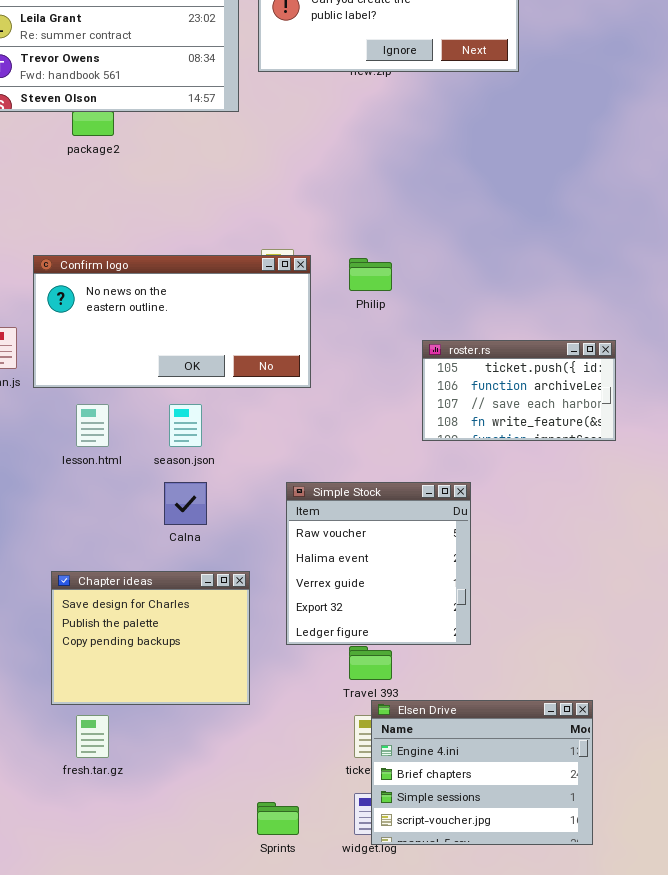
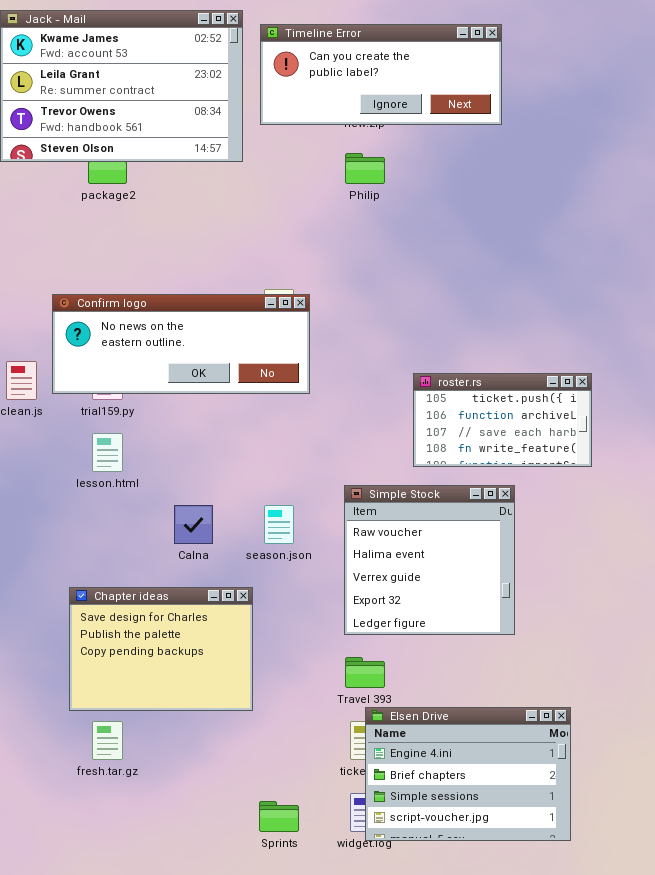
Confirm logo: [33,255,311,388] -> [52,294,310,394], resized
Philip: [349,258,392,291] -> [345,153,385,184], moved
season.json: [169,404,202,447] -> [264,505,294,544], moved
Simple Stock: [286,482,471,645] -> [344,485,515,635], moved

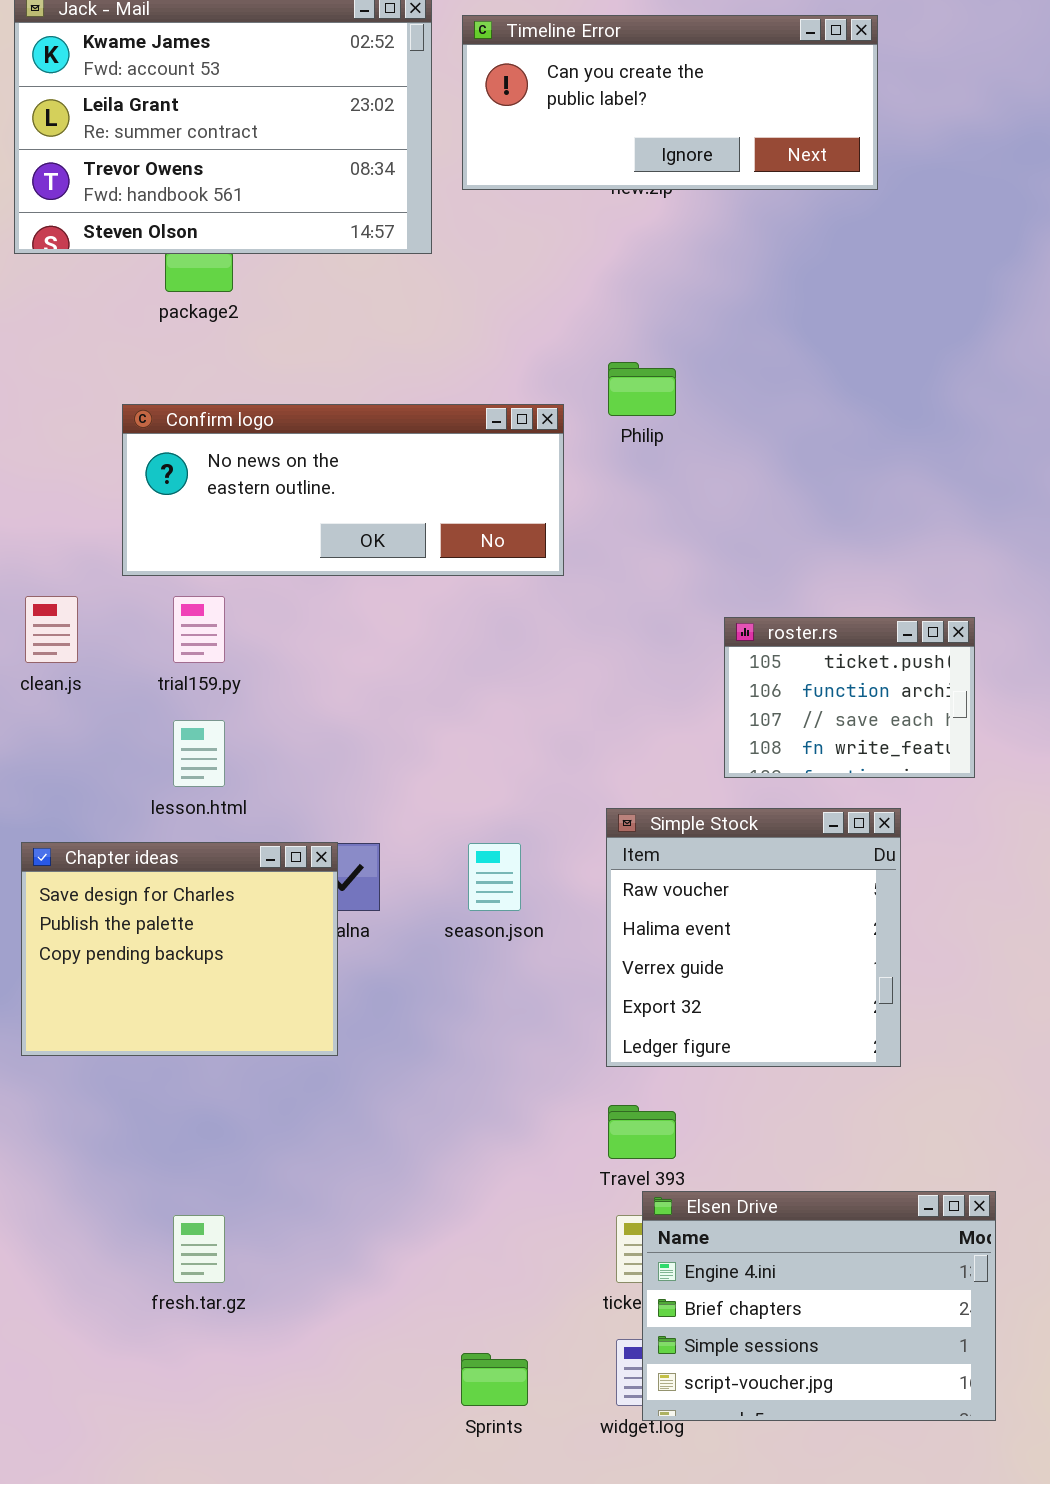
Philip: [345,153,385,184] -> [608,362,676,416], moved
Confirm logo: [52,294,310,394] -> [122,404,564,576], moved
roster.rs: [413,373,592,467] -> [724,617,975,778], resized
Chapter ideas: [69,587,253,711] -> [21,842,338,1056], moved

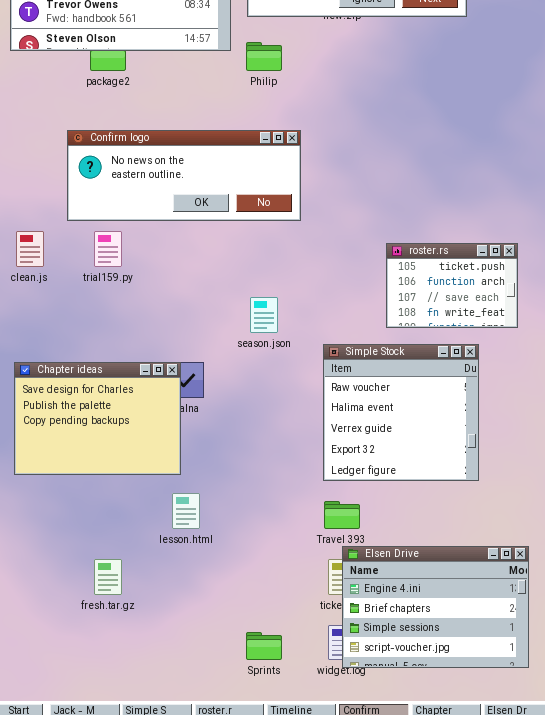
Philip: [608,362,676,416] -> [246,42,282,71], moved
lesson.html: [173,720,225,787] -> [172,493,200,529], moved
season.json: [468,843,521,911] -> [250,297,278,333], moved

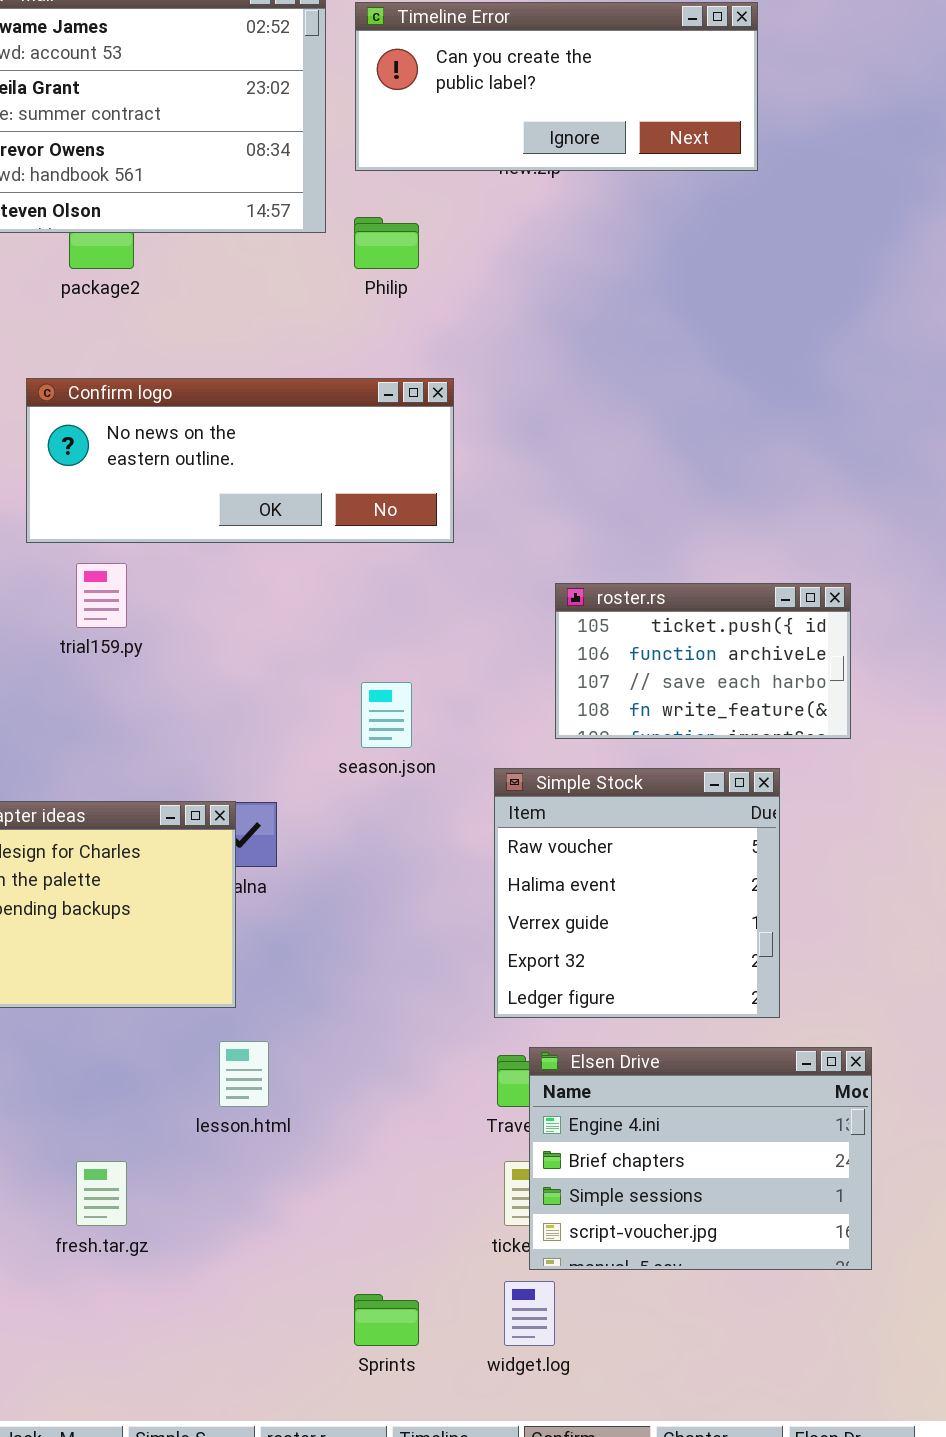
roster.rs: [386,243,518,328] -> [555,583,851,739], resized
Elsen Drive: [342,546,529,668] -> [529,1047,872,1270], moved

